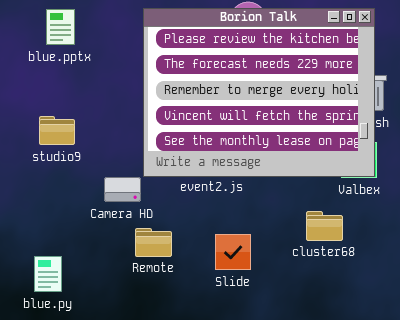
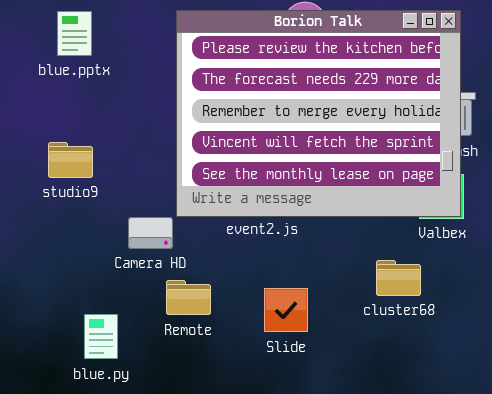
blue.py: [34,256,62,292] -> [84,314,118,359], moved

